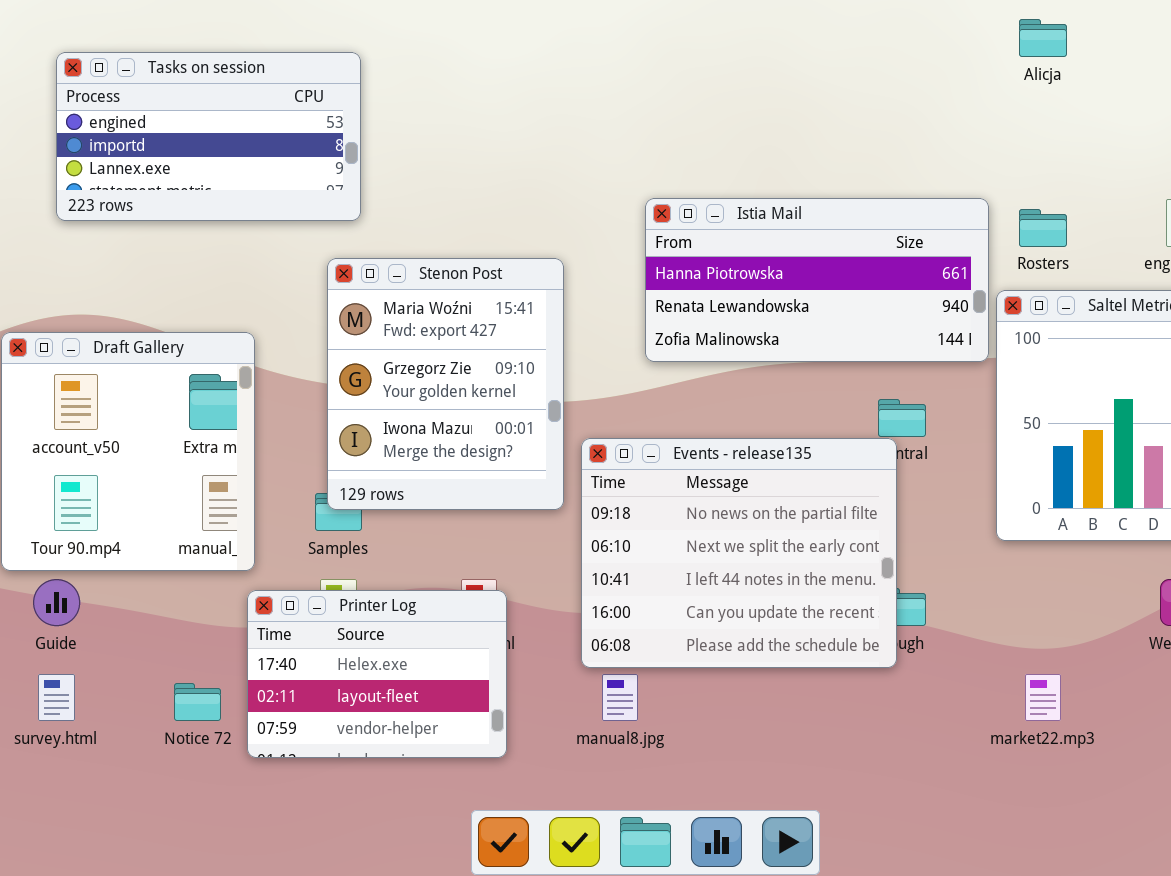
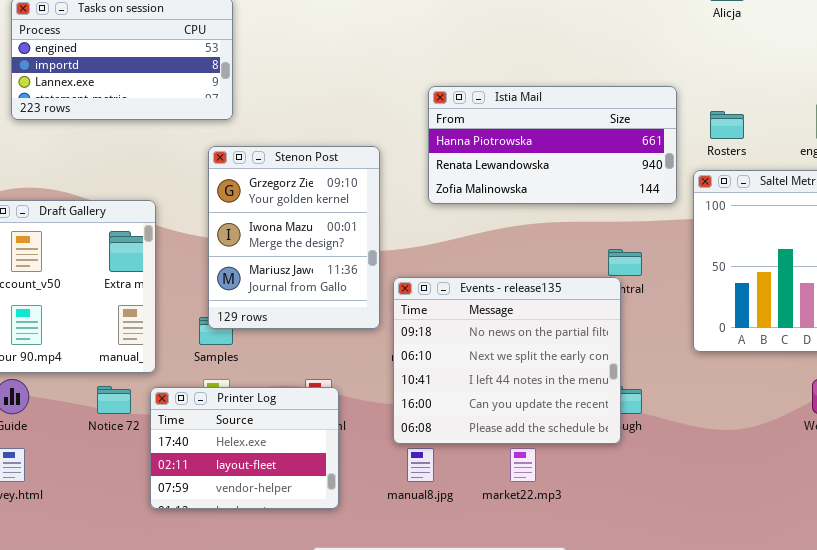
Istia Mail: [645,198,989,362] -> [428,86,677,204], moved
Stenon Post: [327,258,564,510] -> [208,146,380,329], scrolled down 1 row
market22.mp3: [1025,674,1061,721] -> [510,448,536,482], moved
Notice 72: [174,683,221,721] -> [97,386,131,414], moved

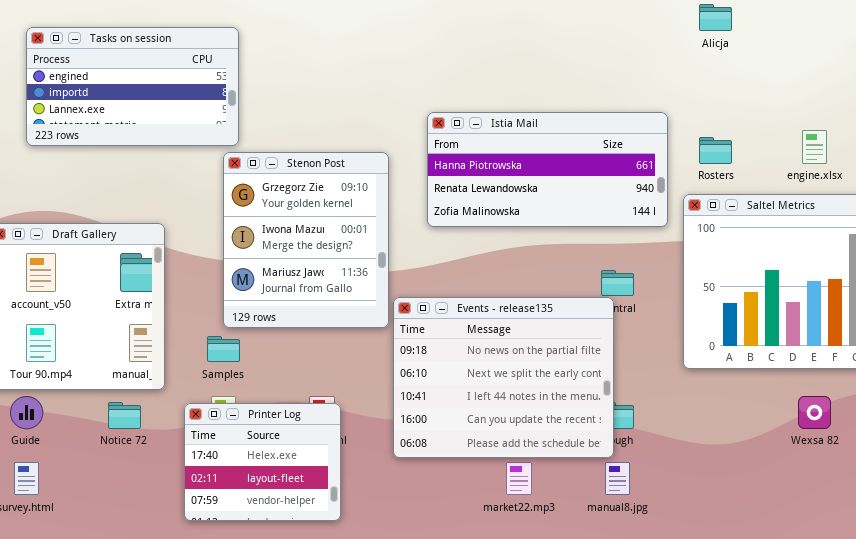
Stenon Post: [208,146,380,329] -> [223,152,389,328], moved
Printer Log: [150,387,339,509] -> [184,403,341,521], resized
manual8.jpg: [407,448,434,482] -> [605,462,630,495], moved

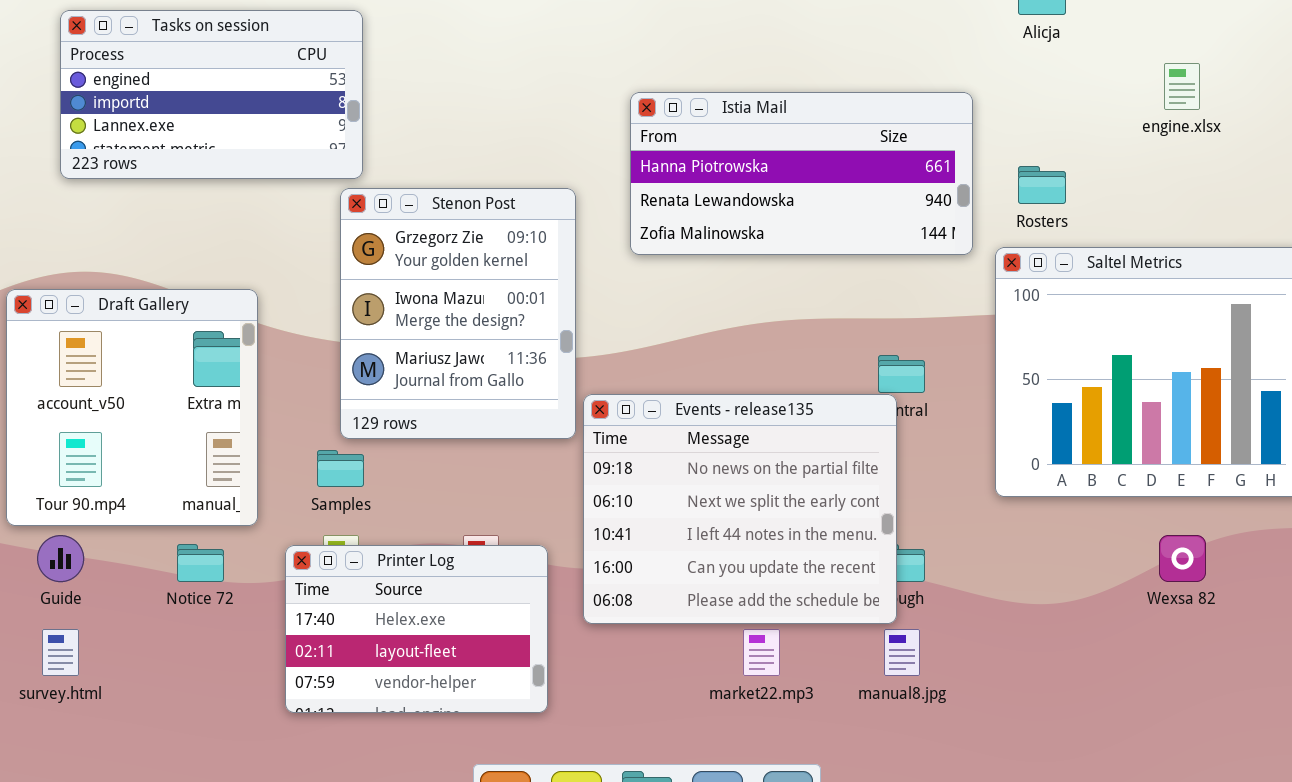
Istia Mail: [427,112,668,227] -> [630,92,973,255], moved
engine.xlsx: [802,130,827,164] -> [1164,63,1200,110], moved
Printer Log: [184,403,341,521] -> [285,545,548,713], resized

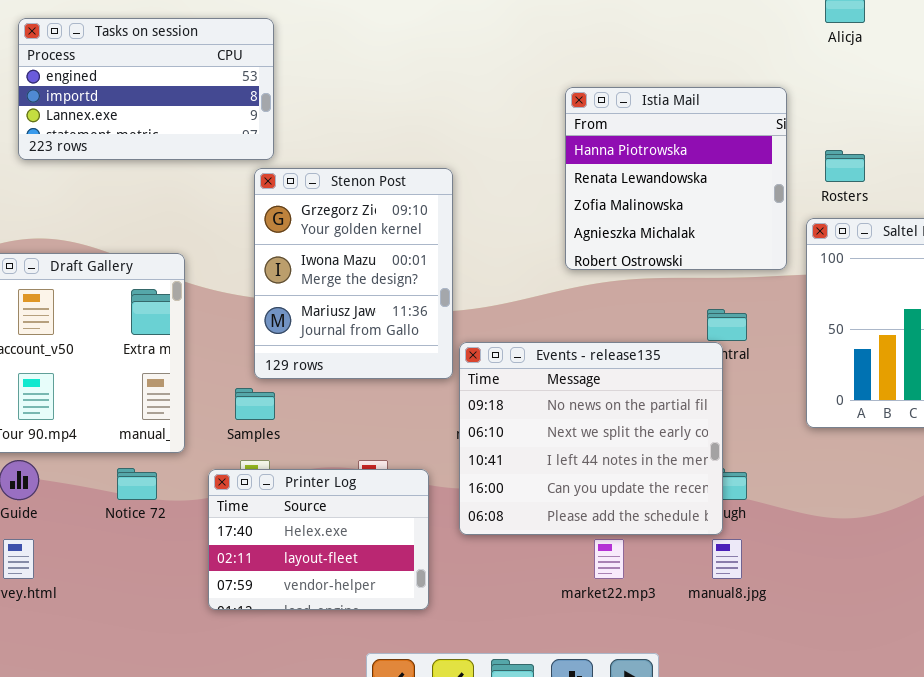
Istia Mail: [630,92,973,255] -> [565,87,787,270], resized

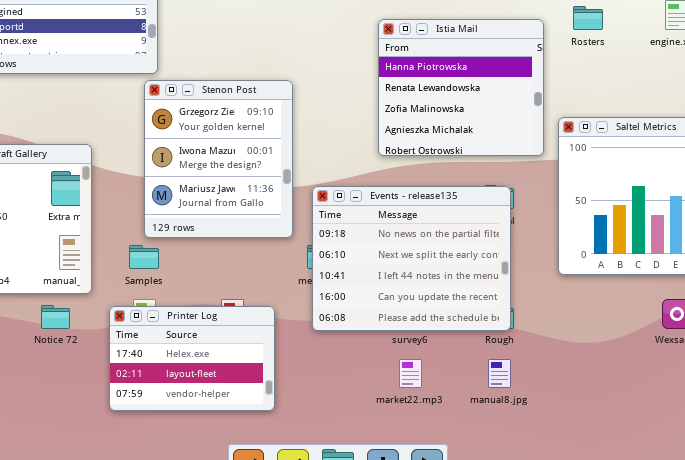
Rosters: [825,150,865,182] -> [573,6,603,30], moved
Events - release135: [459,342,723,535] -> [312,186,511,331], moved

